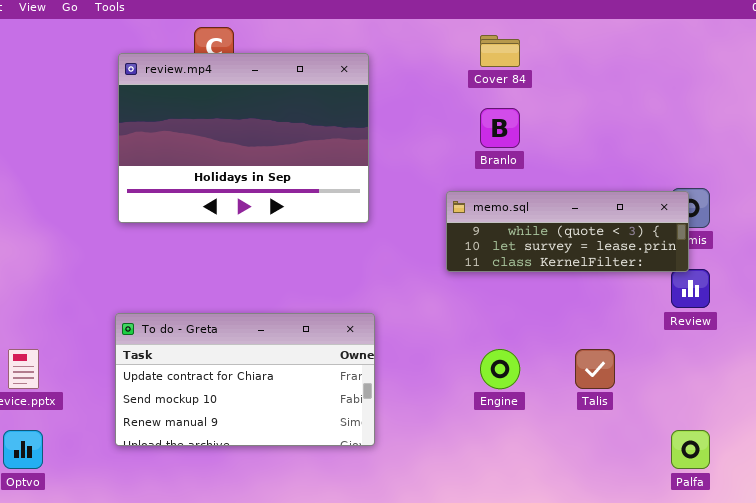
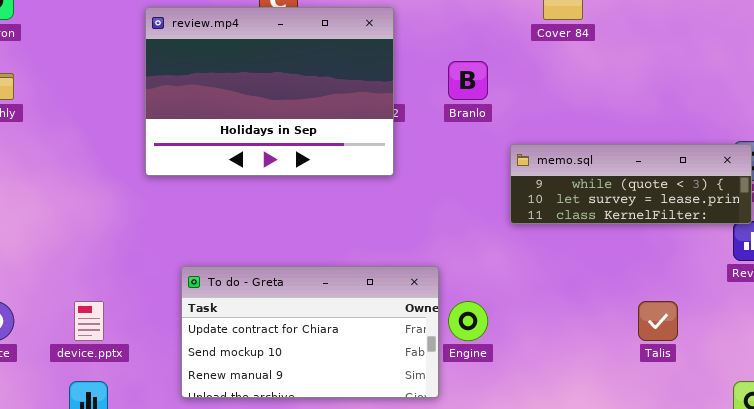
review.mp4: [118,53,369,223] -> [145,7,394,176], moved
Branlo: [480,108,520,148] -> [448,61,488,100], moved
Engine: [480,349,520,389] -> [448,301,488,341], moved

